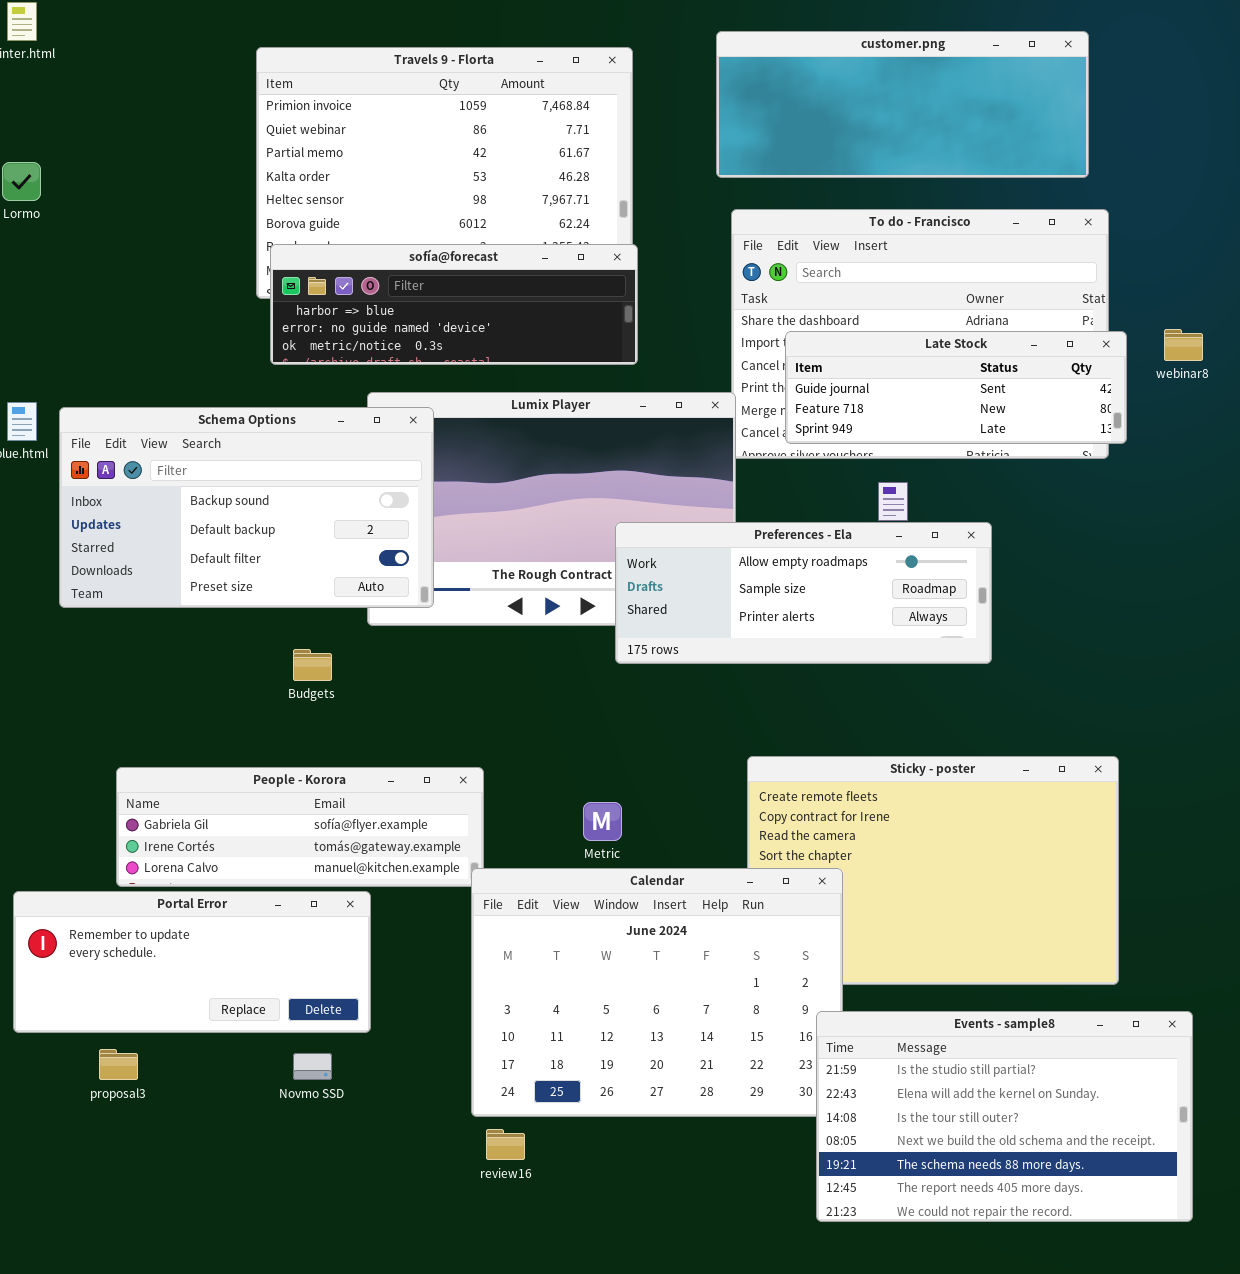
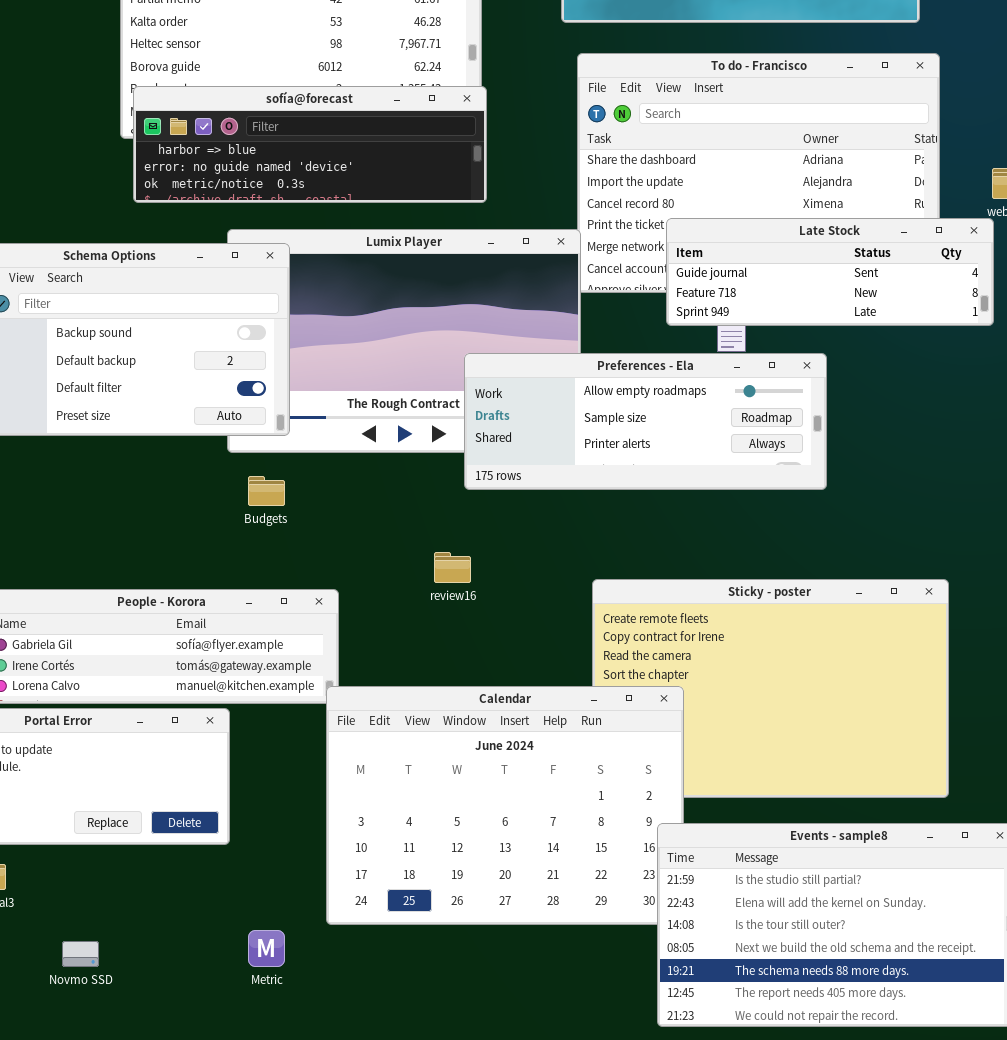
Late Stock: [785,331,1127,444] -> [666,218,994,326], moved
Budgets: [293,649,332,681] -> [248,476,285,506], moved
Metric: [583,802,622,841] -> [248,930,285,967], moved
Novmo SSD: [293,1053,332,1080] -> [62,941,99,967], moved
review16: [486,1129,525,1160] -> [434,552,471,583], moved

